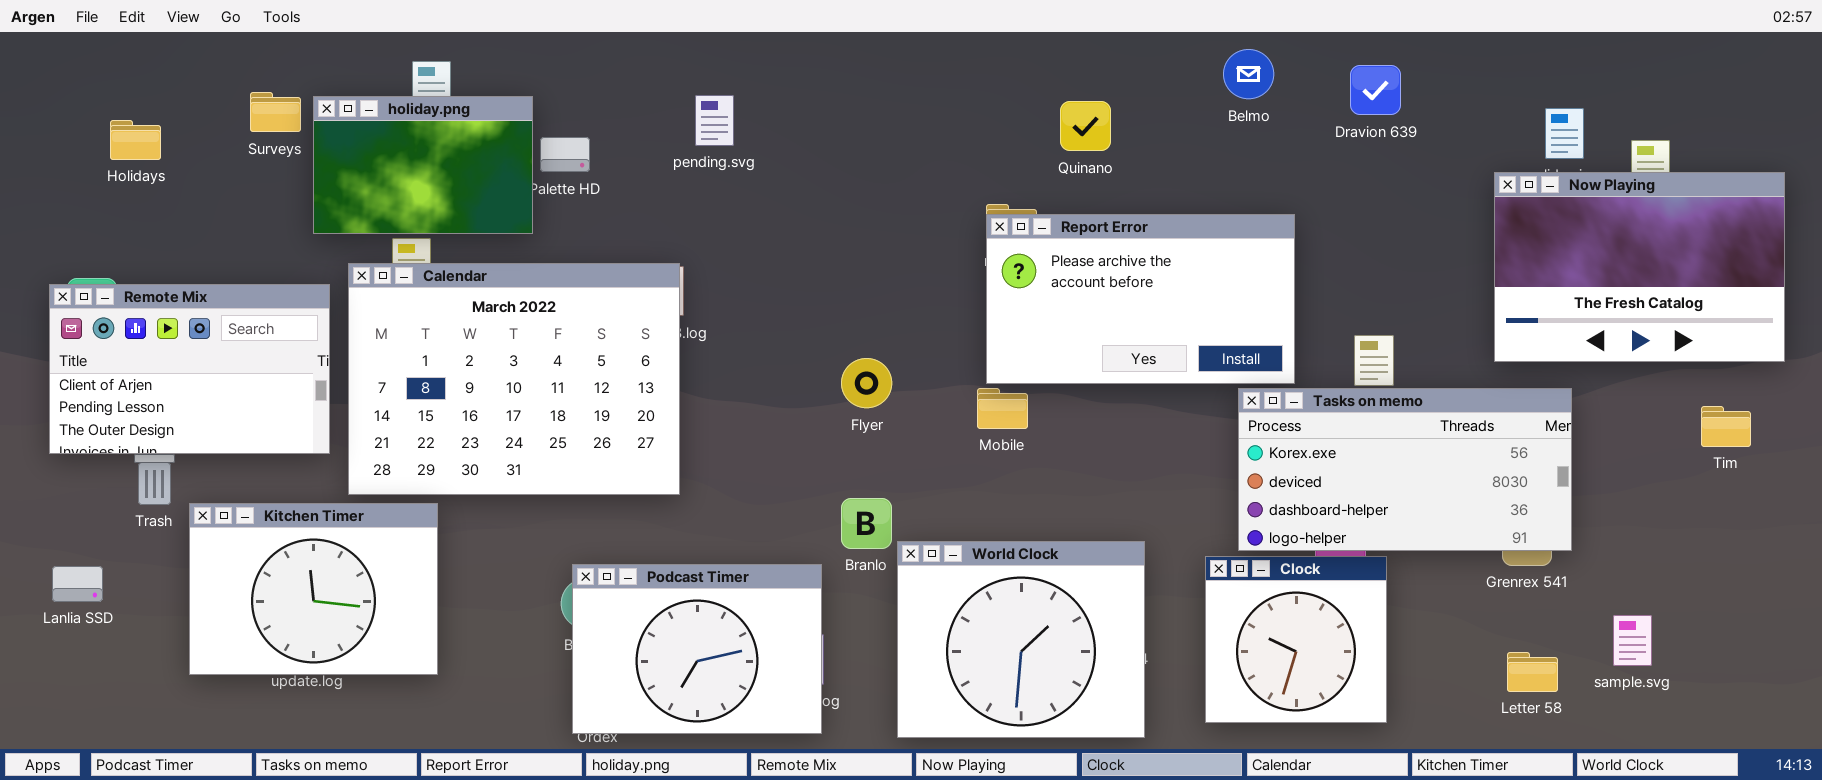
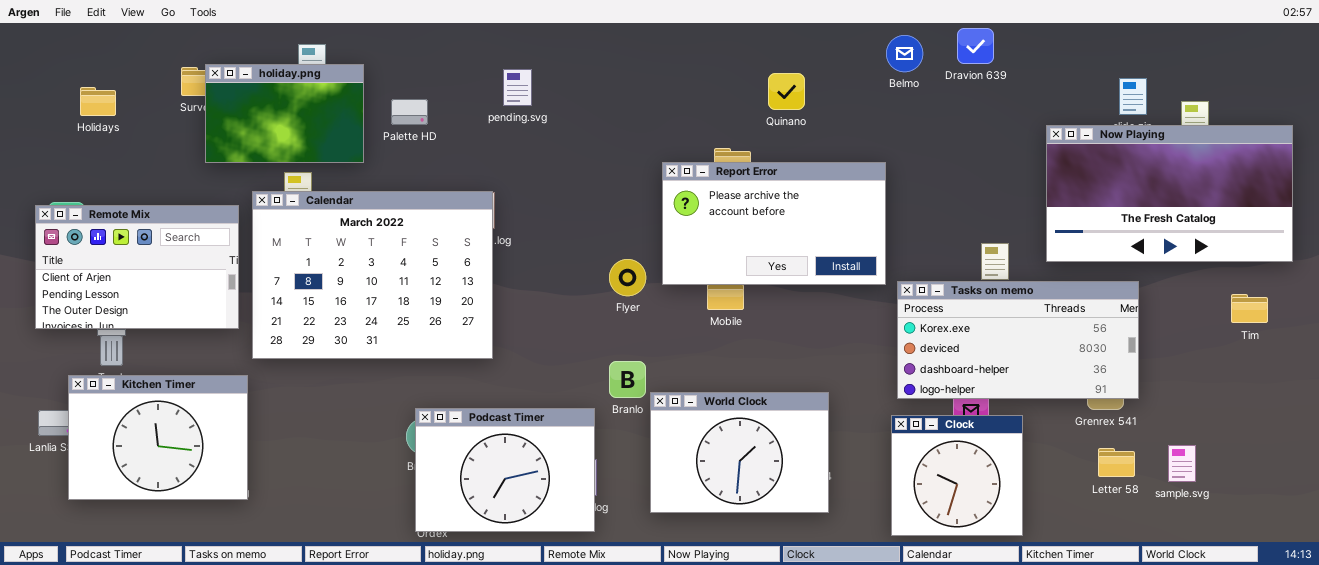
Dravion 639: [1350,65,1401,115] -> [957,28,994,64], moved
holiday.png: [313,96,533,234] -> [205,64,364,163], moved
Now Playing: [1494,172,1785,362] -> [1046,125,1293,262], resized
Report Error: [986,214,1295,384] -> [662,162,886,285], moved
Kitchen Timer: [189,503,438,675] -> [68,375,248,500], moved
World Clock: [897,541,1145,738] -> [650,392,829,513], resized
Clock: [1205,556,1387,723] -> [891,415,1023,536], moved
Letter 58: [1507,652,1558,692] -> [1098,448,1135,477], moved

